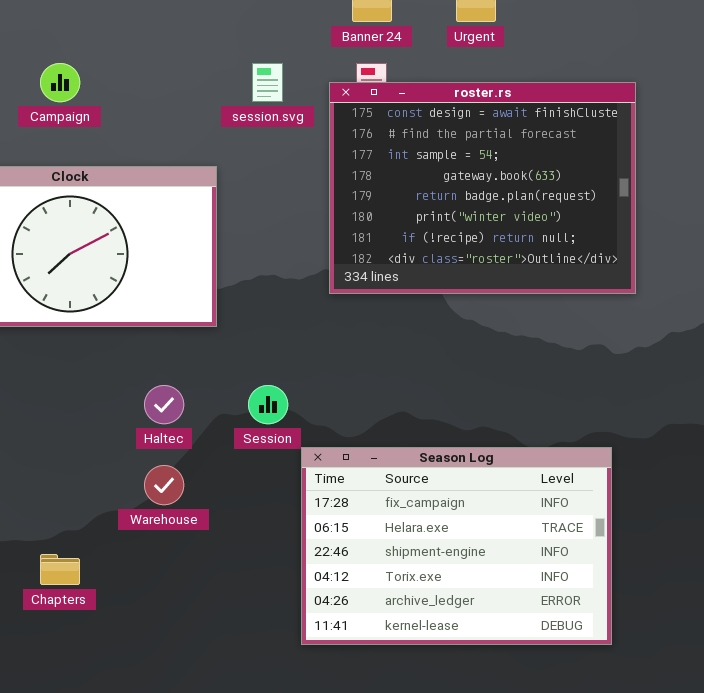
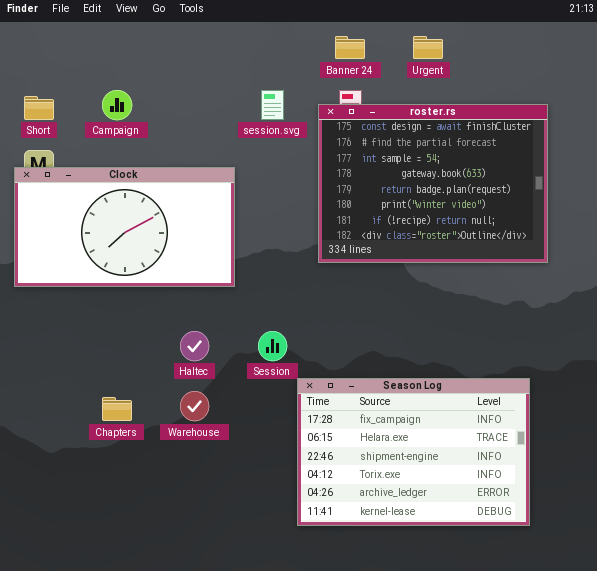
Chapters: [40,554,80,585] -> [102,397,132,421], moved

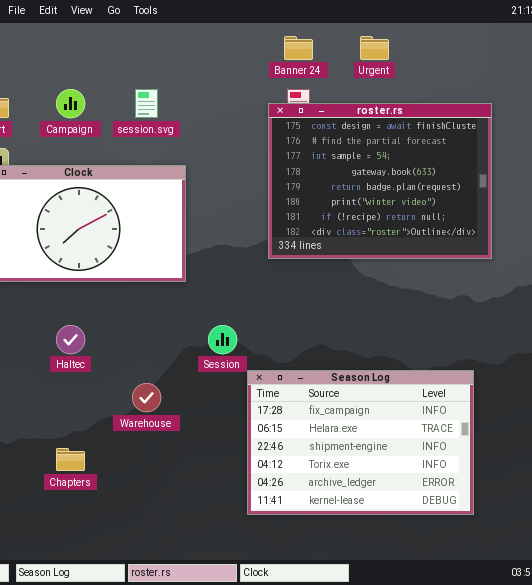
session.svg: [261,90,284,120] -> [135,89,158,118], moved
Haltec: [180,331,209,361] -> [56,325,85,354], moved
Chapters: [102,397,132,421] -> [56,448,85,471], moved

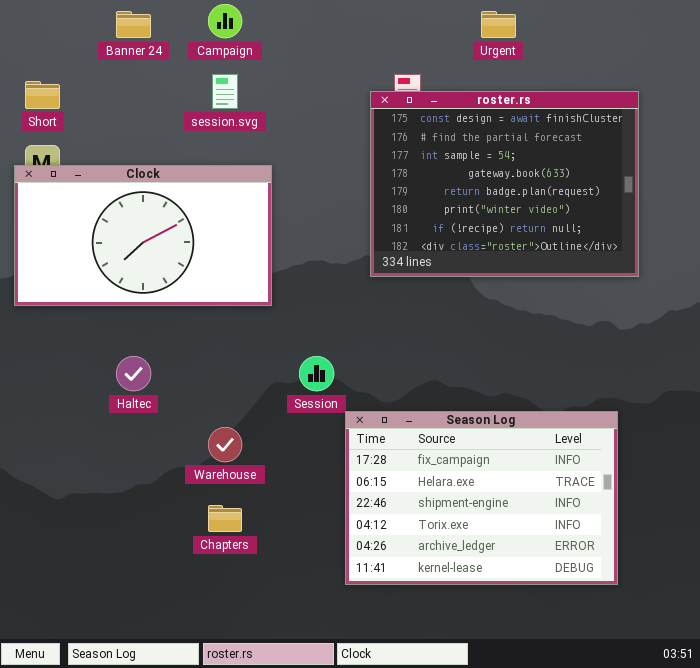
Banner 24: [284,36,313,60] -> [116,11,151,38], moved
Campaign: [56,89,85,118] -> [208,4,242,38], moved
Chapters: [56,448,85,471] -> [208,505,242,532], moved

